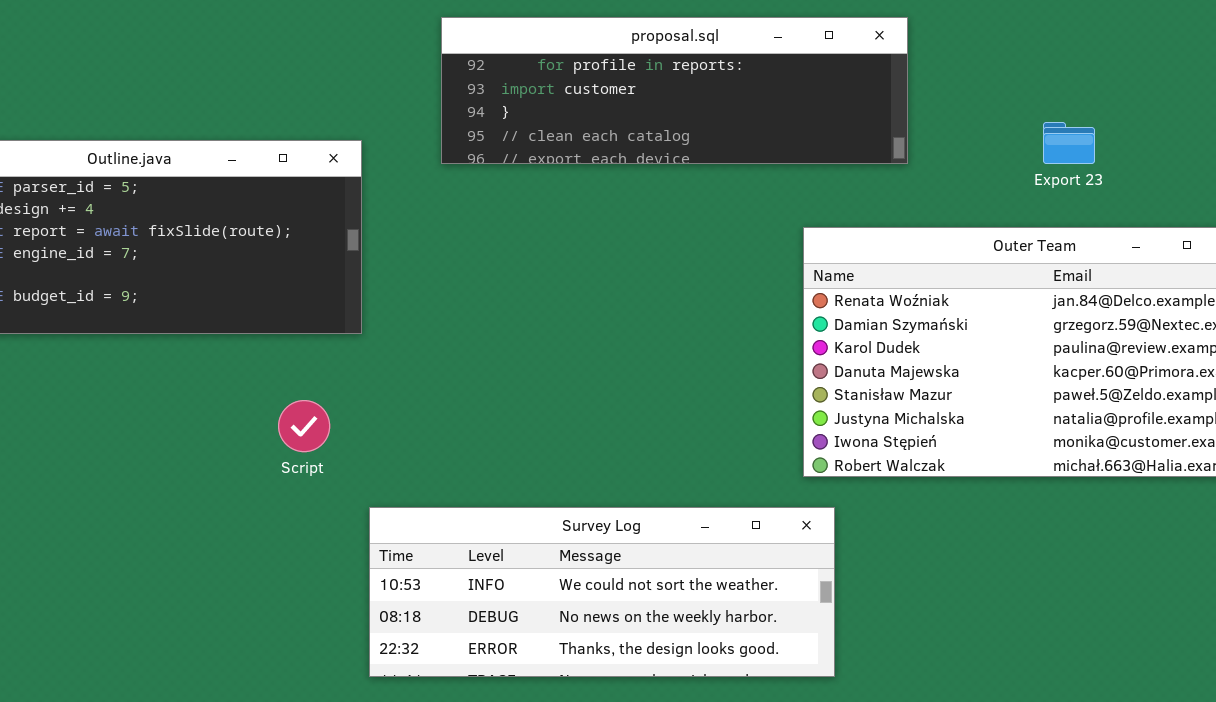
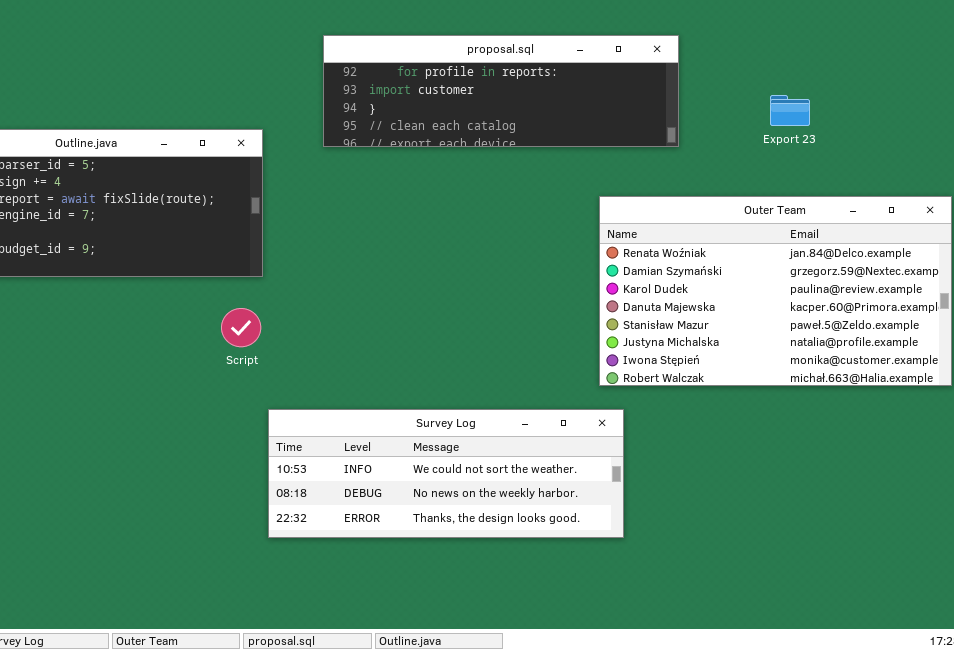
Export 23: [1043,122,1095,164] -> [770,95,810,126], moved
Script: [278,400,330,452] -> [221,308,261,347], moved

